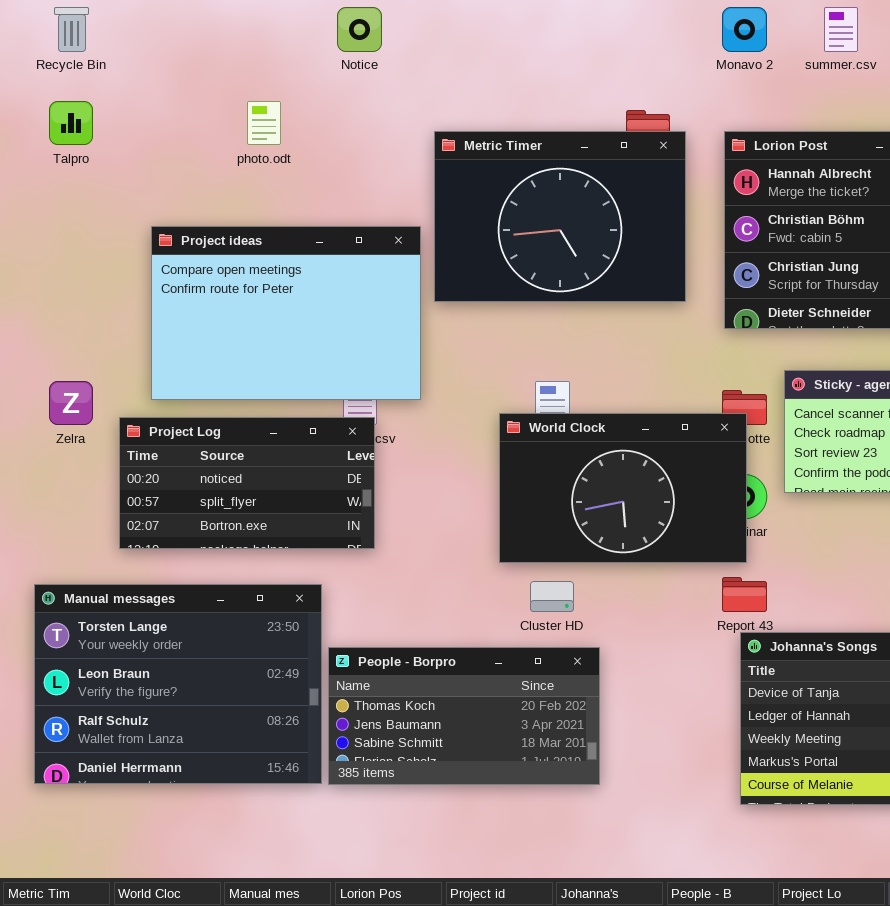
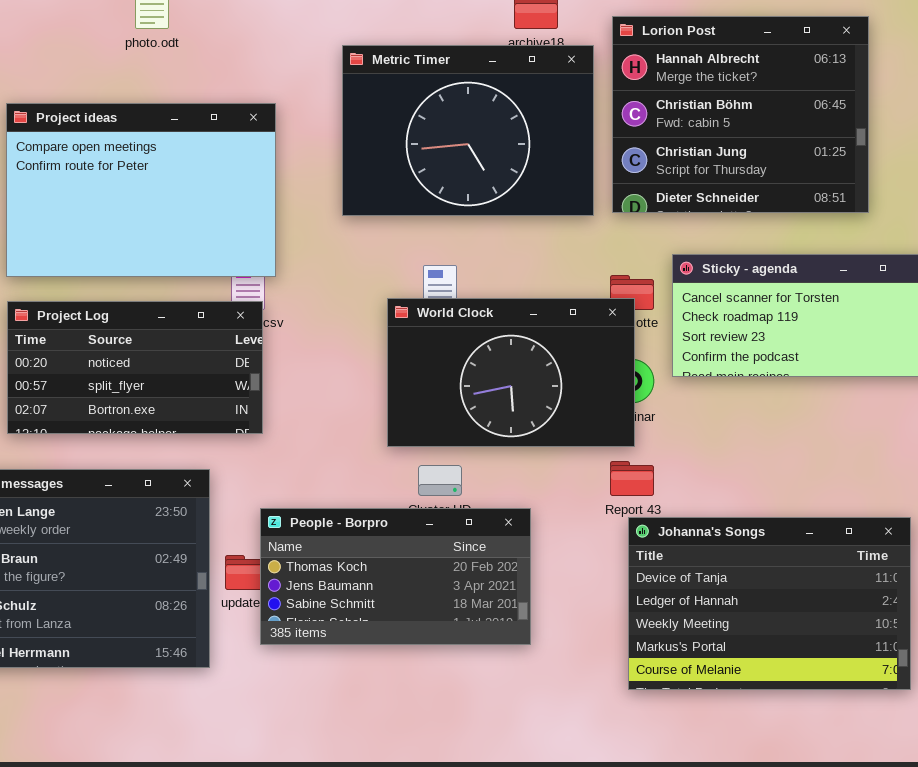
Metric Timer: [434,131,686,302] -> [342,45,594,216], moved
Project ideas: [151,226,421,400] -> [6,103,276,277], moved
People - Borpro: [328,647,600,785] -> [260,508,531,645], moved

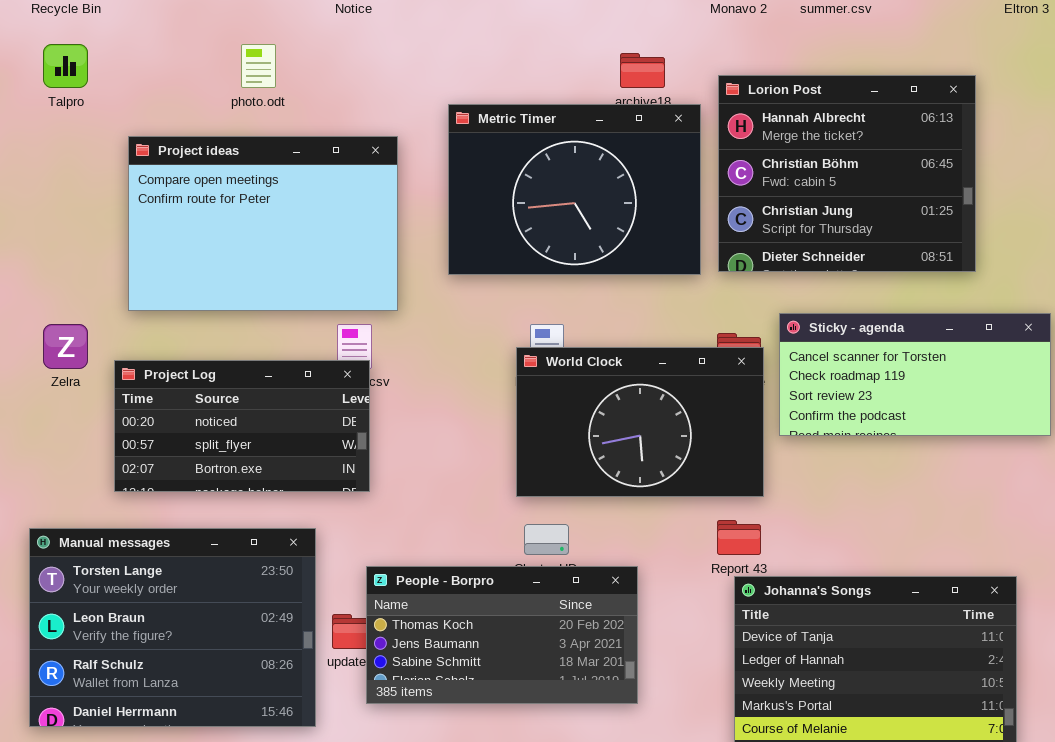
Project ideas: [6,103,276,277] -> [128,136,398,311], moved
World Clock: [387,298,635,447] -> [516,347,764,497], moved

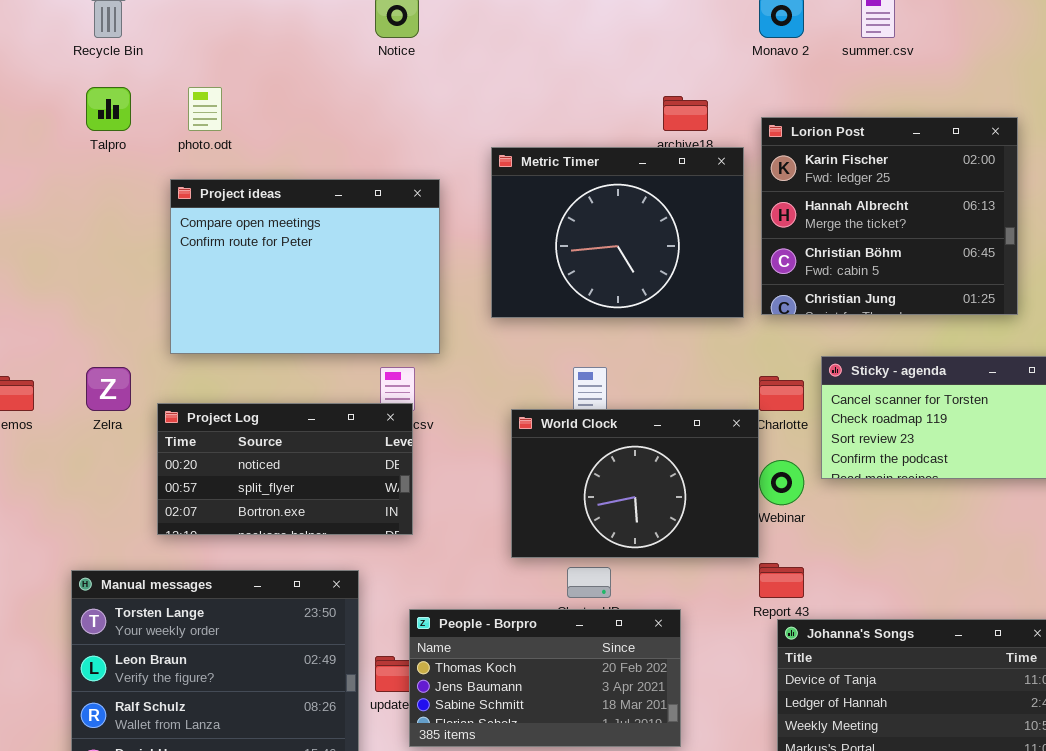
photo.odt: [241,44,276,88] -> [188,87,222,131], moved
Lorion Post: [718,75,976,272] -> [761,117,1018,315], scrolled up 1 row
World Clock: [516,347,764,497] -> [511,409,759,558], moved

